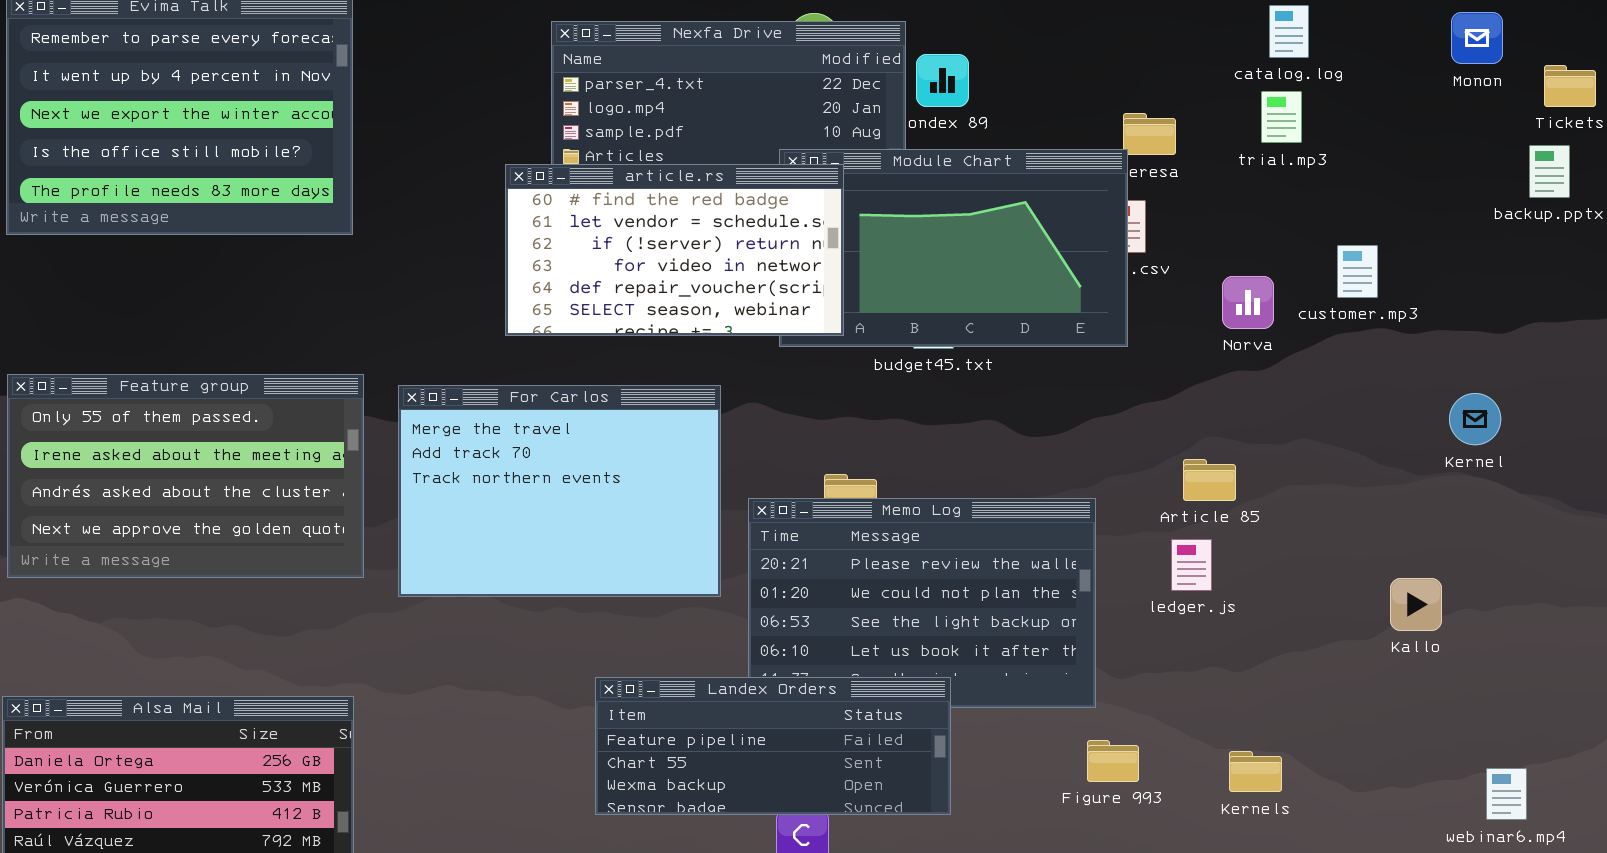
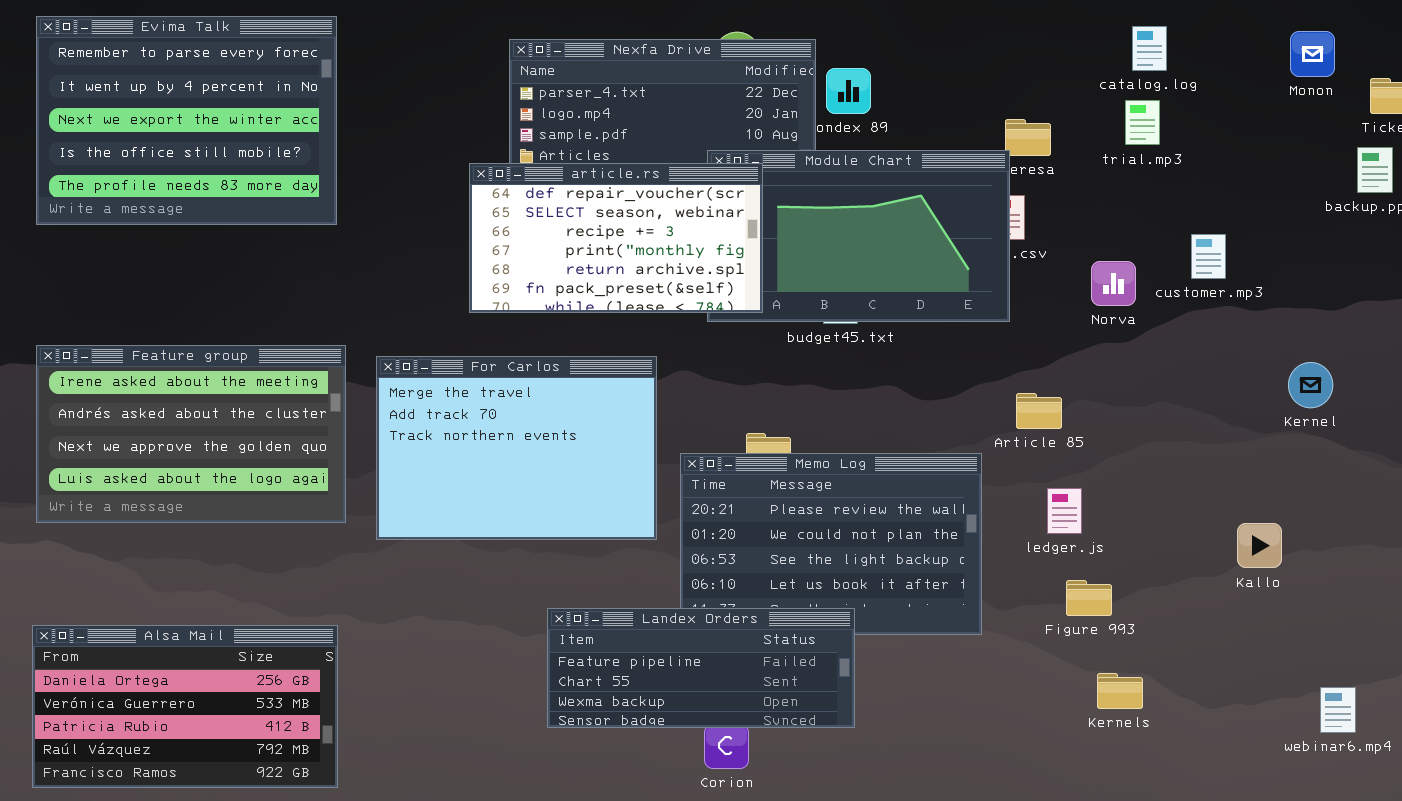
article.rs: [505,164,844,336] -> [469,163,763,313], scrolled down 4 rows
Feature group: [7,374,364,578] -> [36,345,346,523], scrolled down 1 row
Article 85: [1183,459,1236,501] -> [1016,393,1062,429], moved
Figure 993: [1087,740,1139,782] -> [1066,580,1112,616], moved

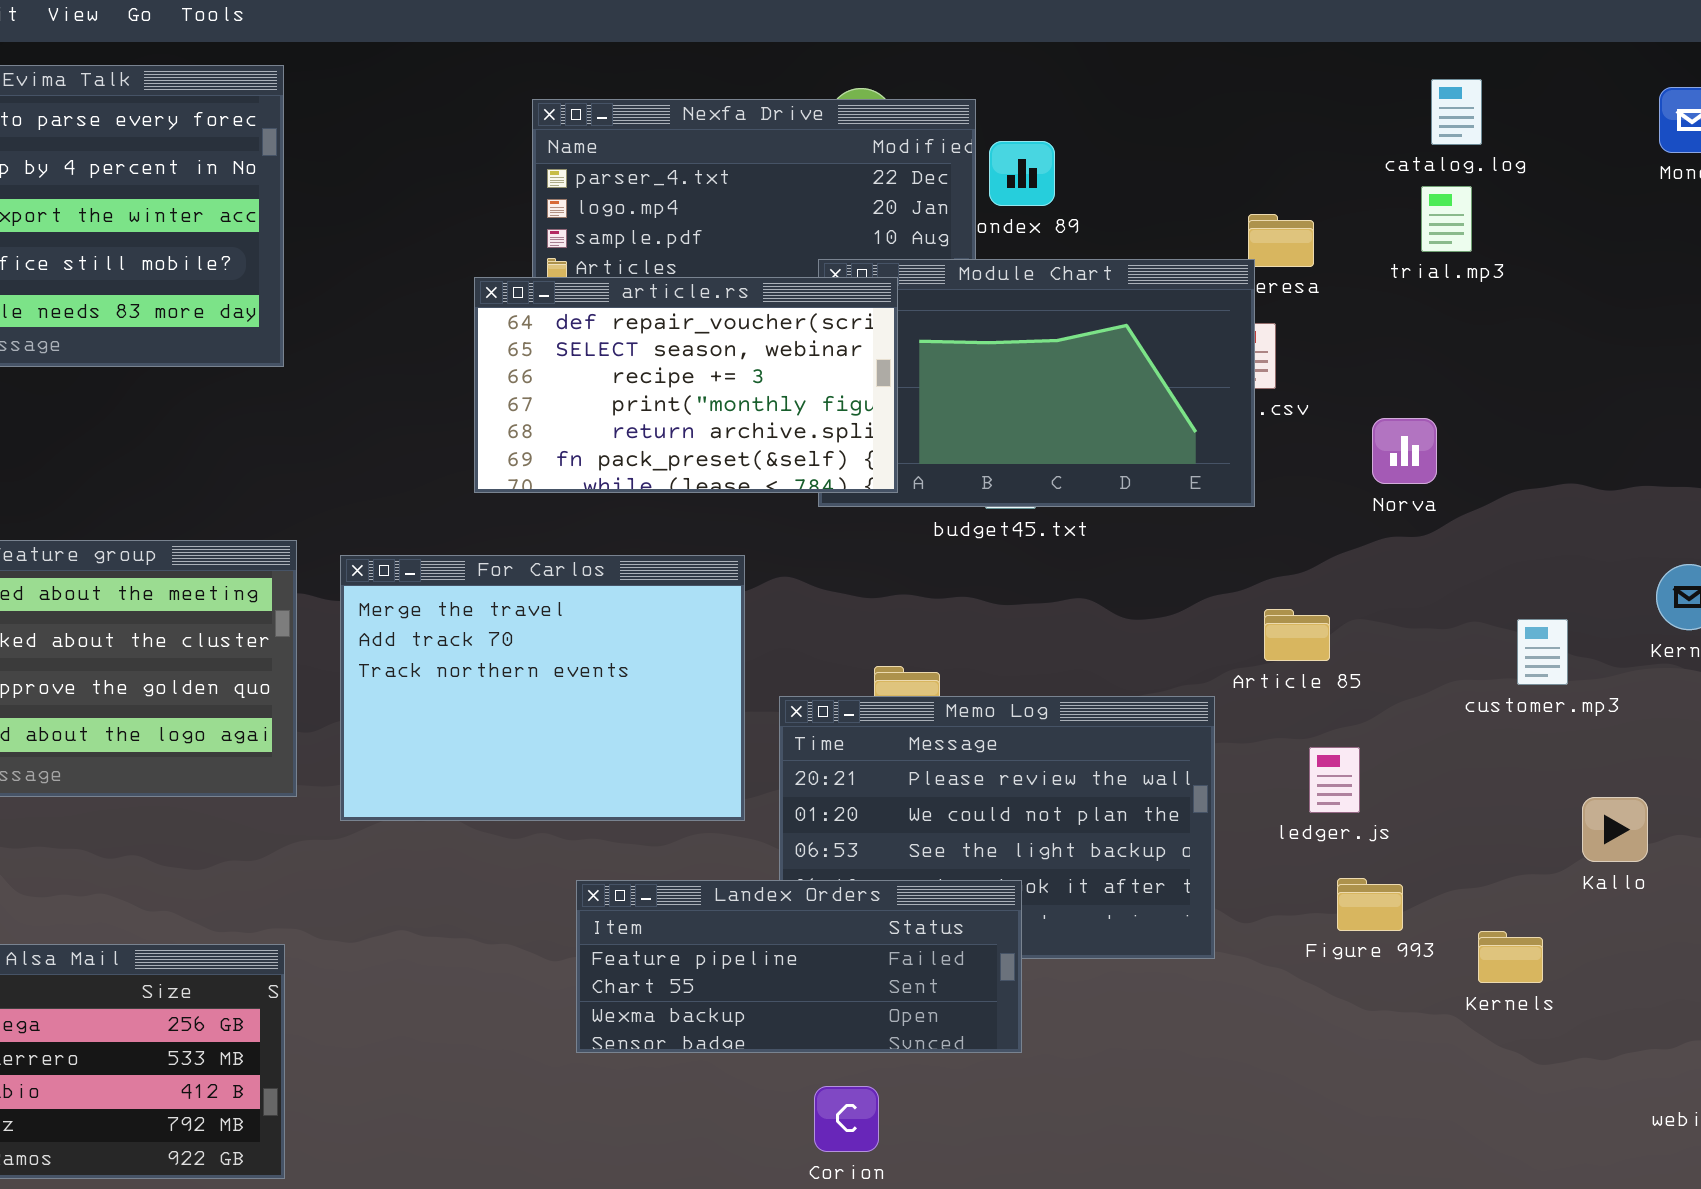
customer.mp3: [1191,234,1226,279] -> [1517,619,1568,685], moved
Landex Orders: [547,608,855,728] -> [576,880,1022,1053], moved
Kernels: [1097,673,1143,709] -> [1478,931,1543,983], moved

